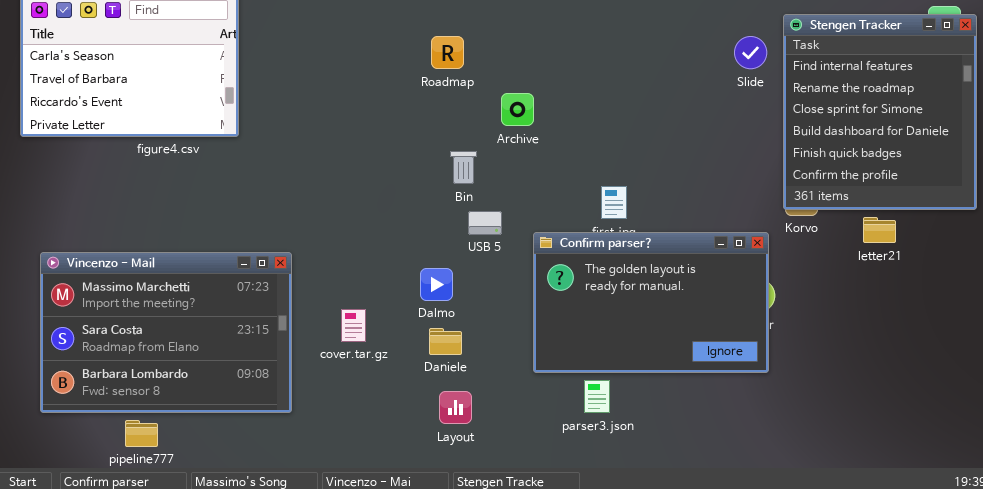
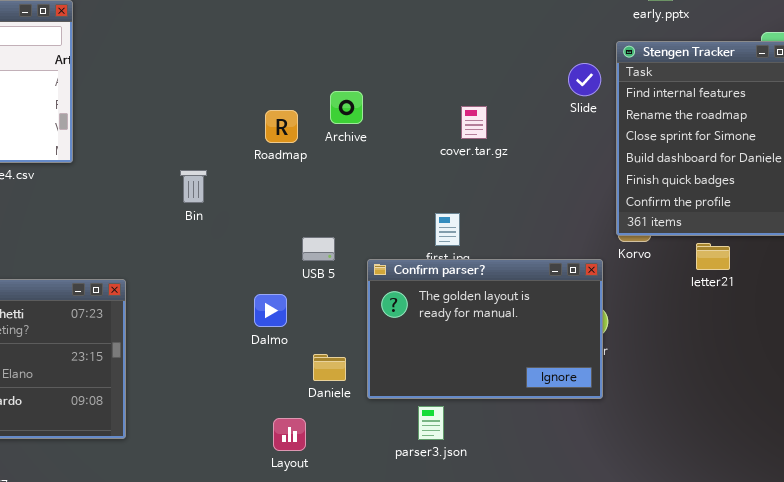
Roadmap: [431,36,464,69] -> [265,110,298,143], moved
Archive: [501,93,534,126] -> [330,91,363,124], moved
Bin: [450,151,477,184] -> [180,170,207,203], moved
cover.tar.gz: [341,309,366,342] -> [461,106,487,139], moved
Daniele: [429,328,462,355] -> [313,354,346,381], moved

